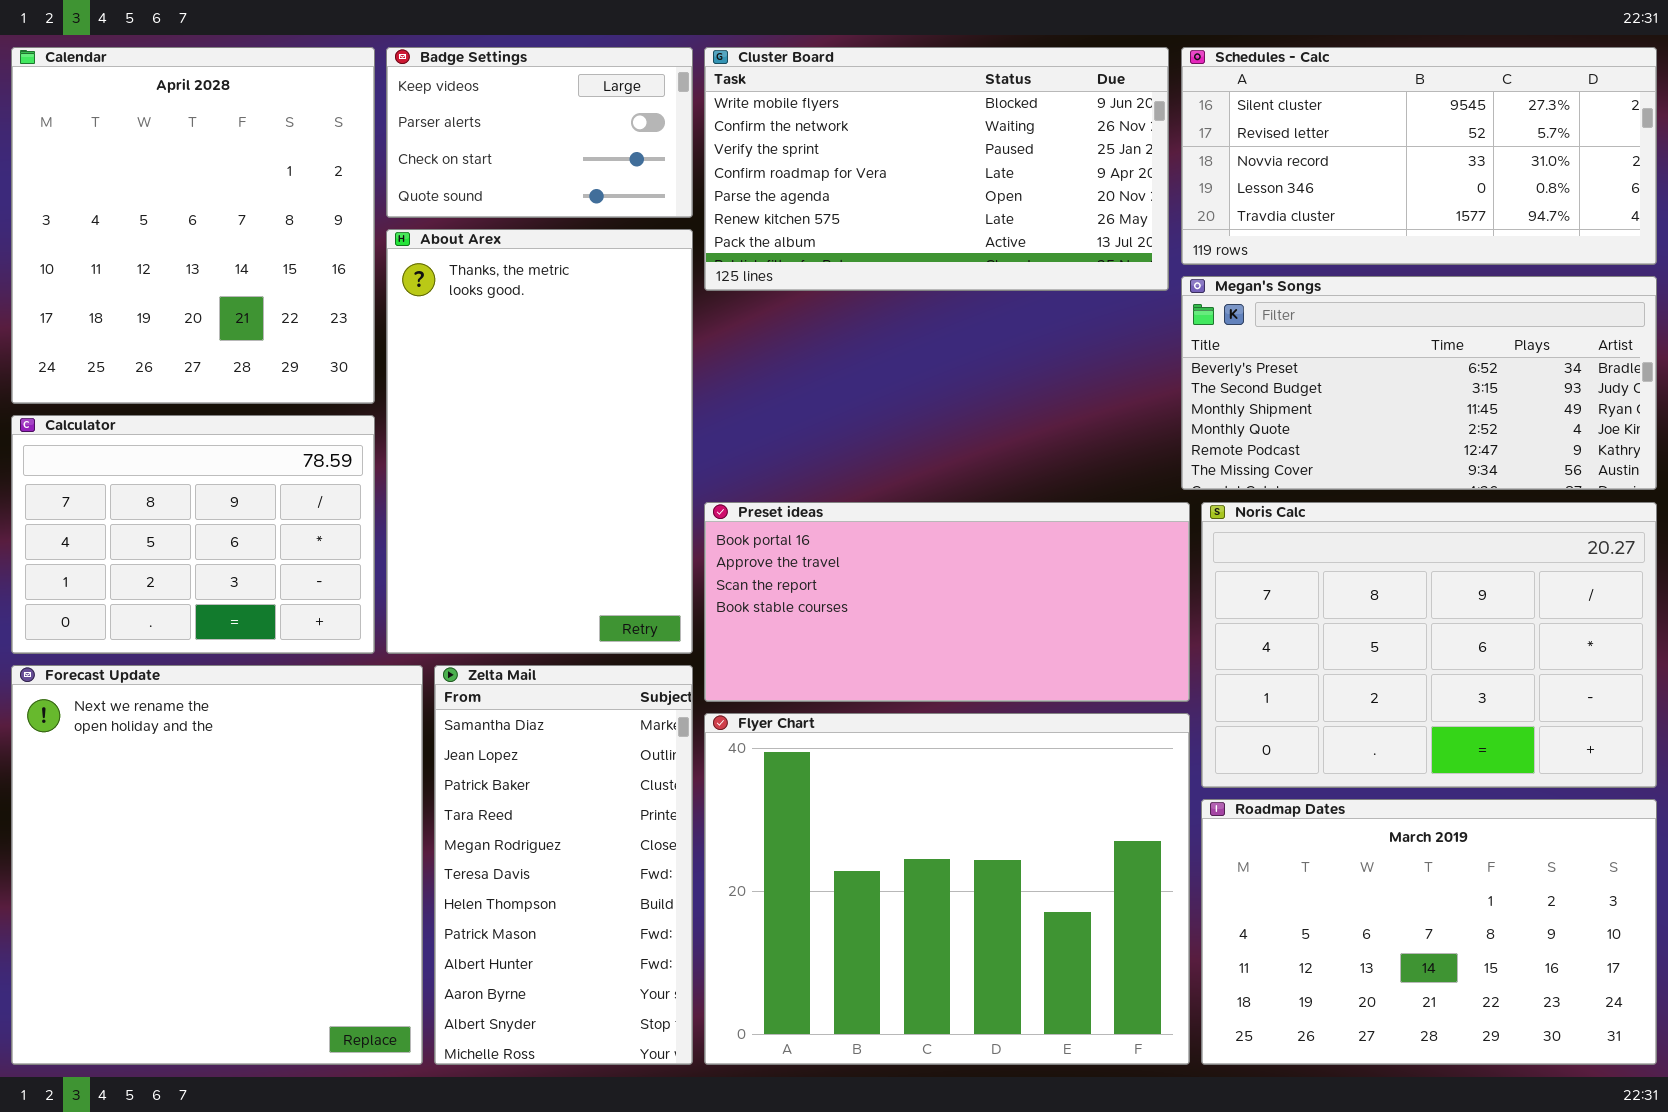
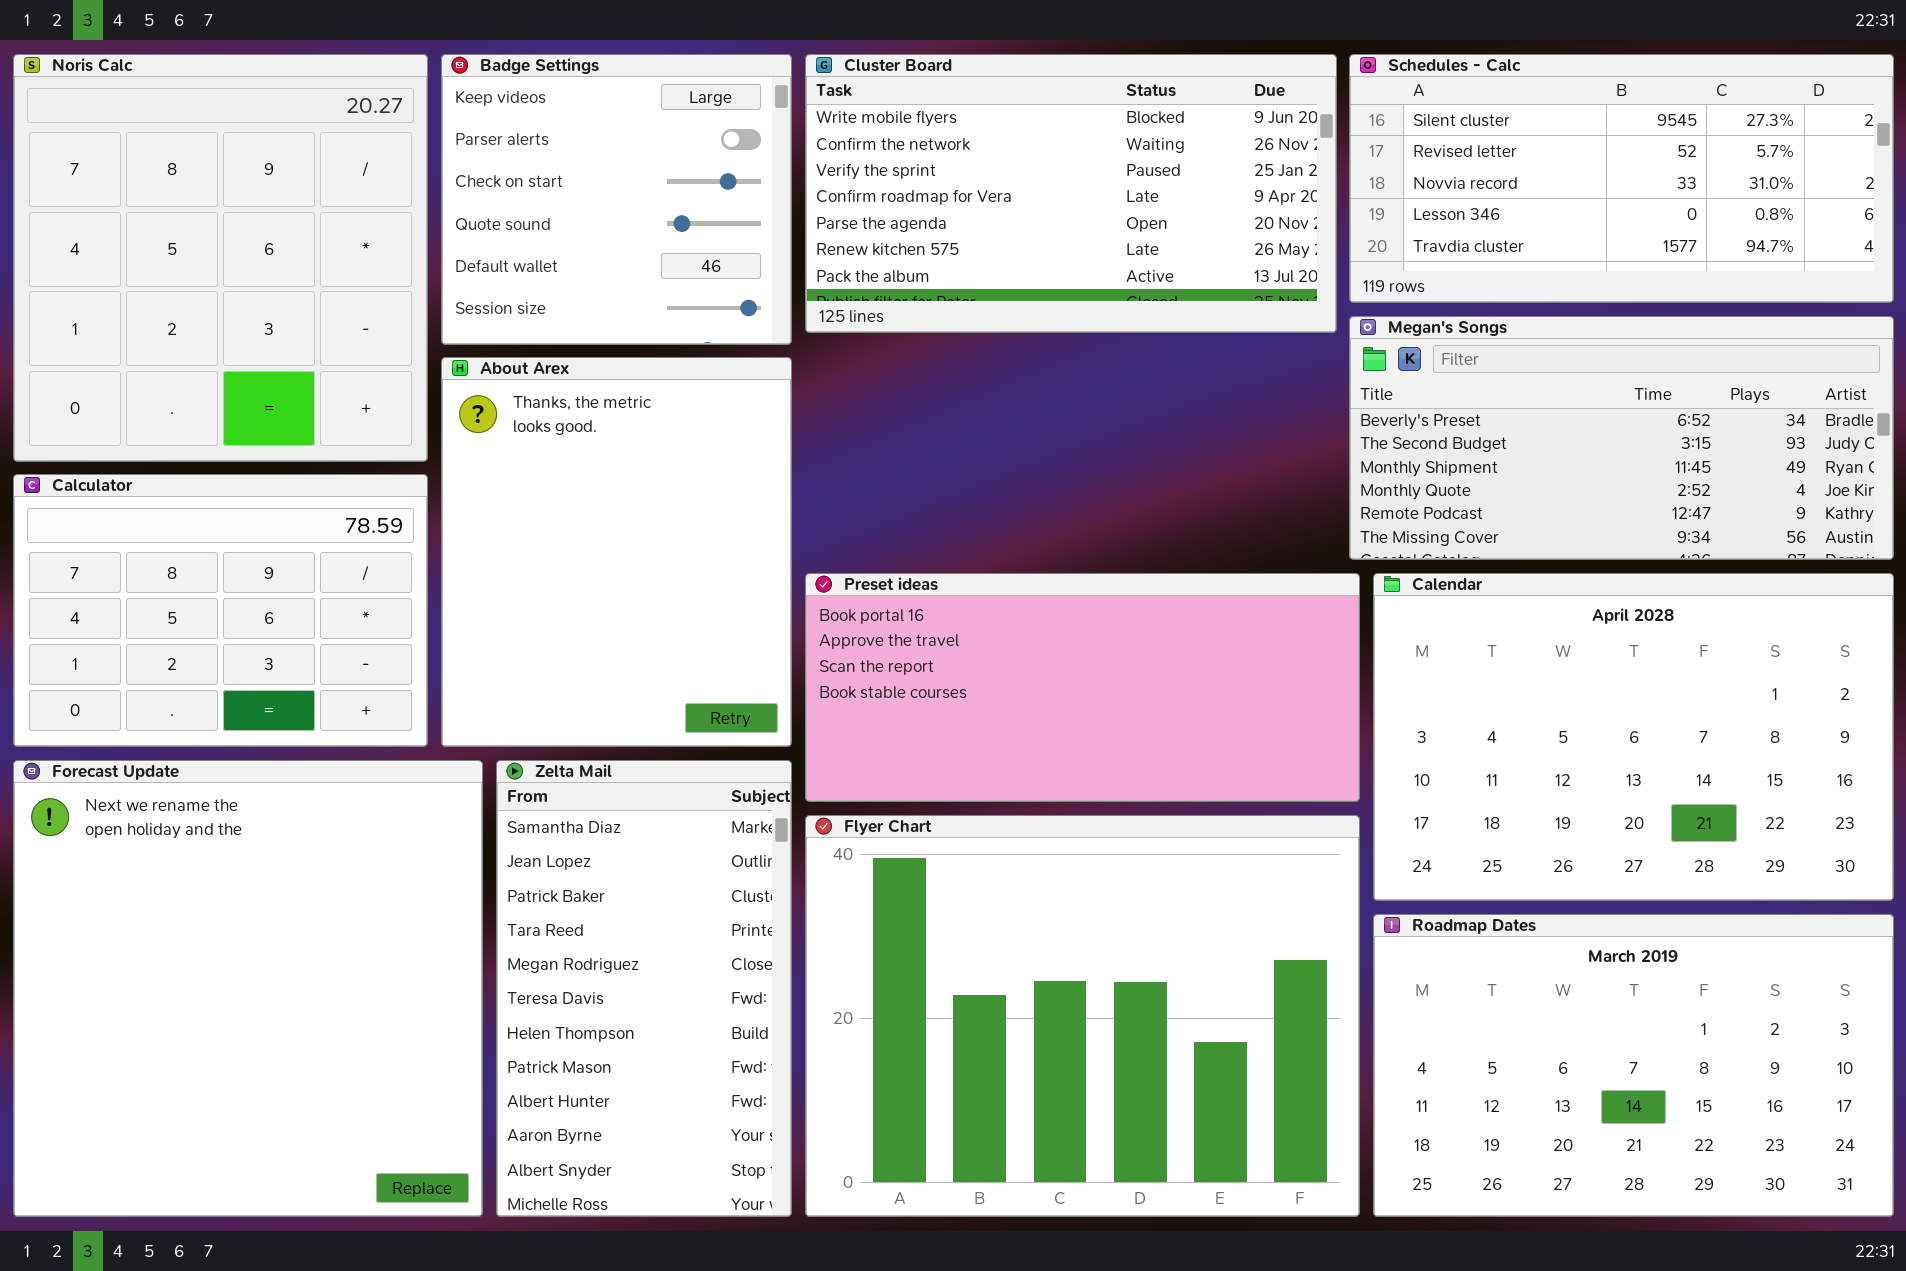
Calendar: [11,47,375,404] -> [1373,573,1894,901], moved, resized
Badge Settings: [386,47,693,218] -> [441,54,792,345], resized
About Arex: [386,229,693,654] -> [441,357,792,747], resized
Noris Calc: [1201,502,1657,788] -> [13,54,428,462], moved, resized

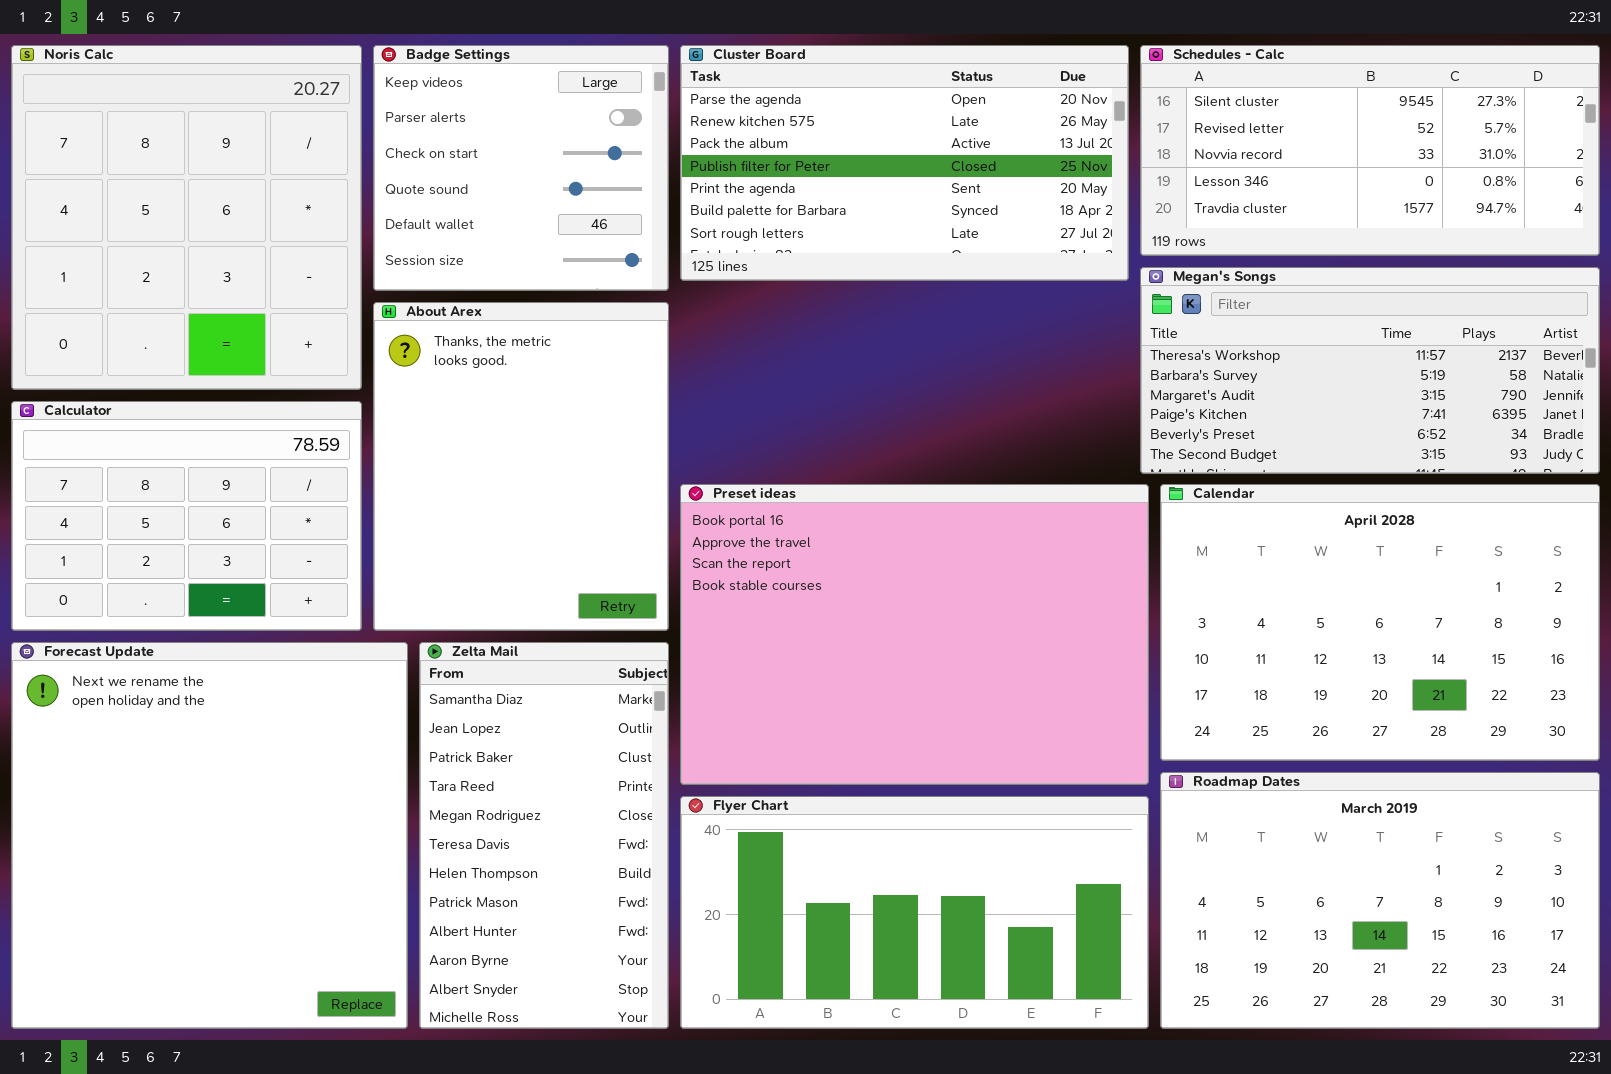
Cluster Board: [805,54,1337,333] -> [680,45,1129,281], scrolled down 4 rows
Megan's Songs: [1349,316,1894,560] -> [1140,267,1600,474], scrolled up 4 rows
Preset ideas: [805,573,1360,802] -> [680,484,1149,785], resized
Flyer Chart: [805,815,1360,1217] -> [680,796,1149,1029], resized

